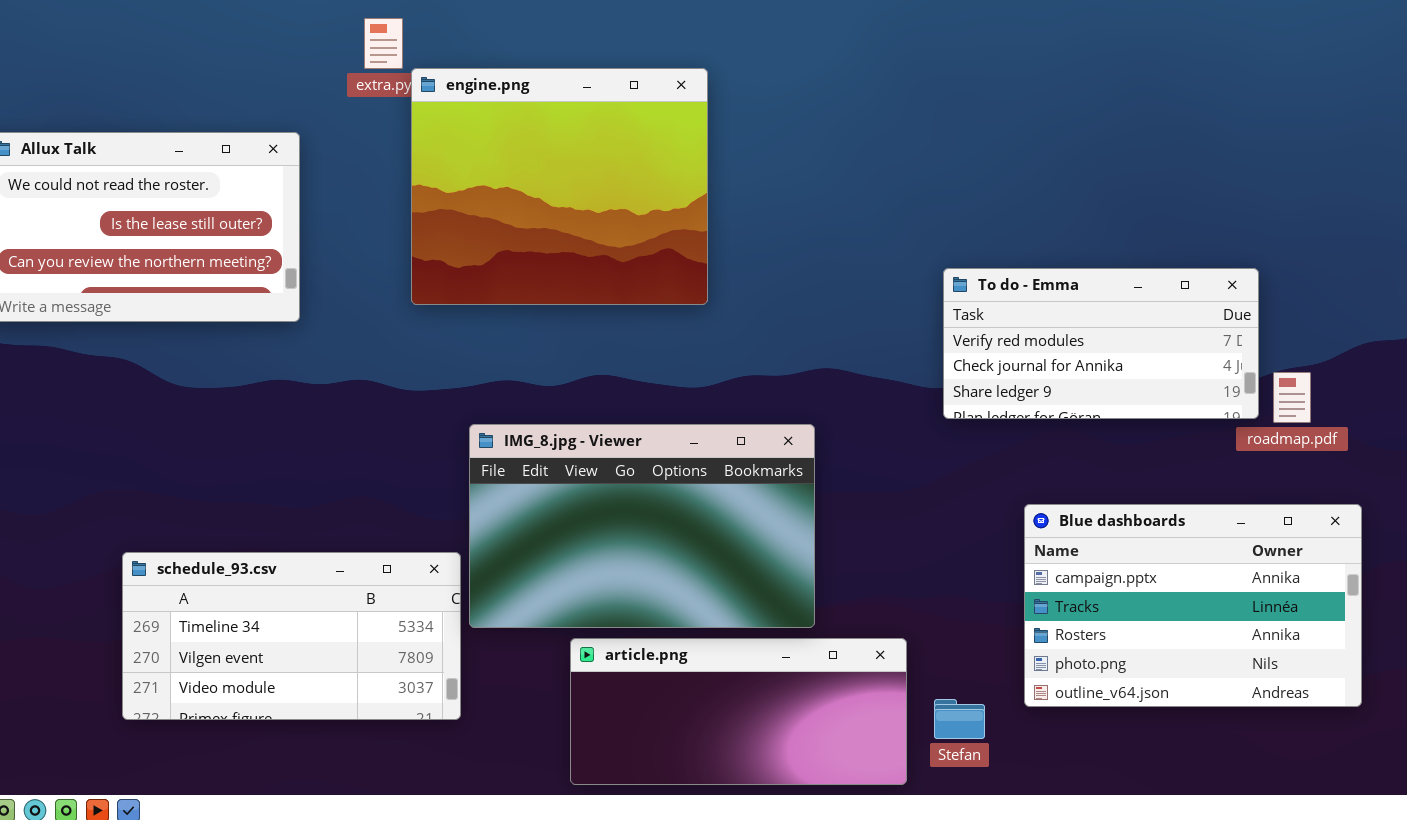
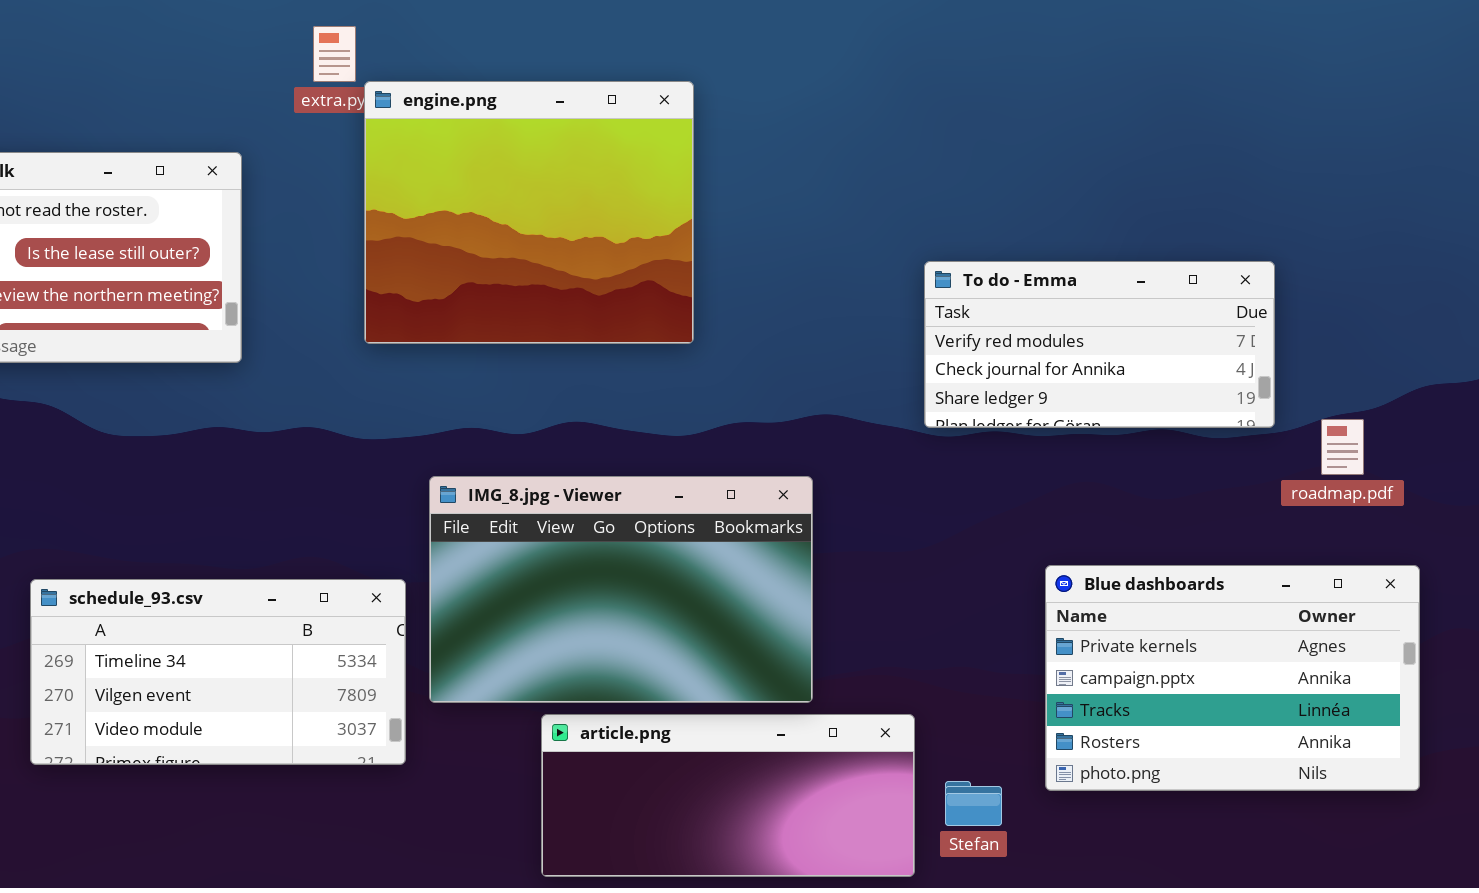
To do - Emma: [943,268,1259,419] -> [924,261,1275,428], moved
Blue dashboards: [1024,504,1362,707] -> [1045,565,1420,791], scrolled up 1 row
schedule_93.csv: [122,552,461,720] -> [30,579,406,765], moved

